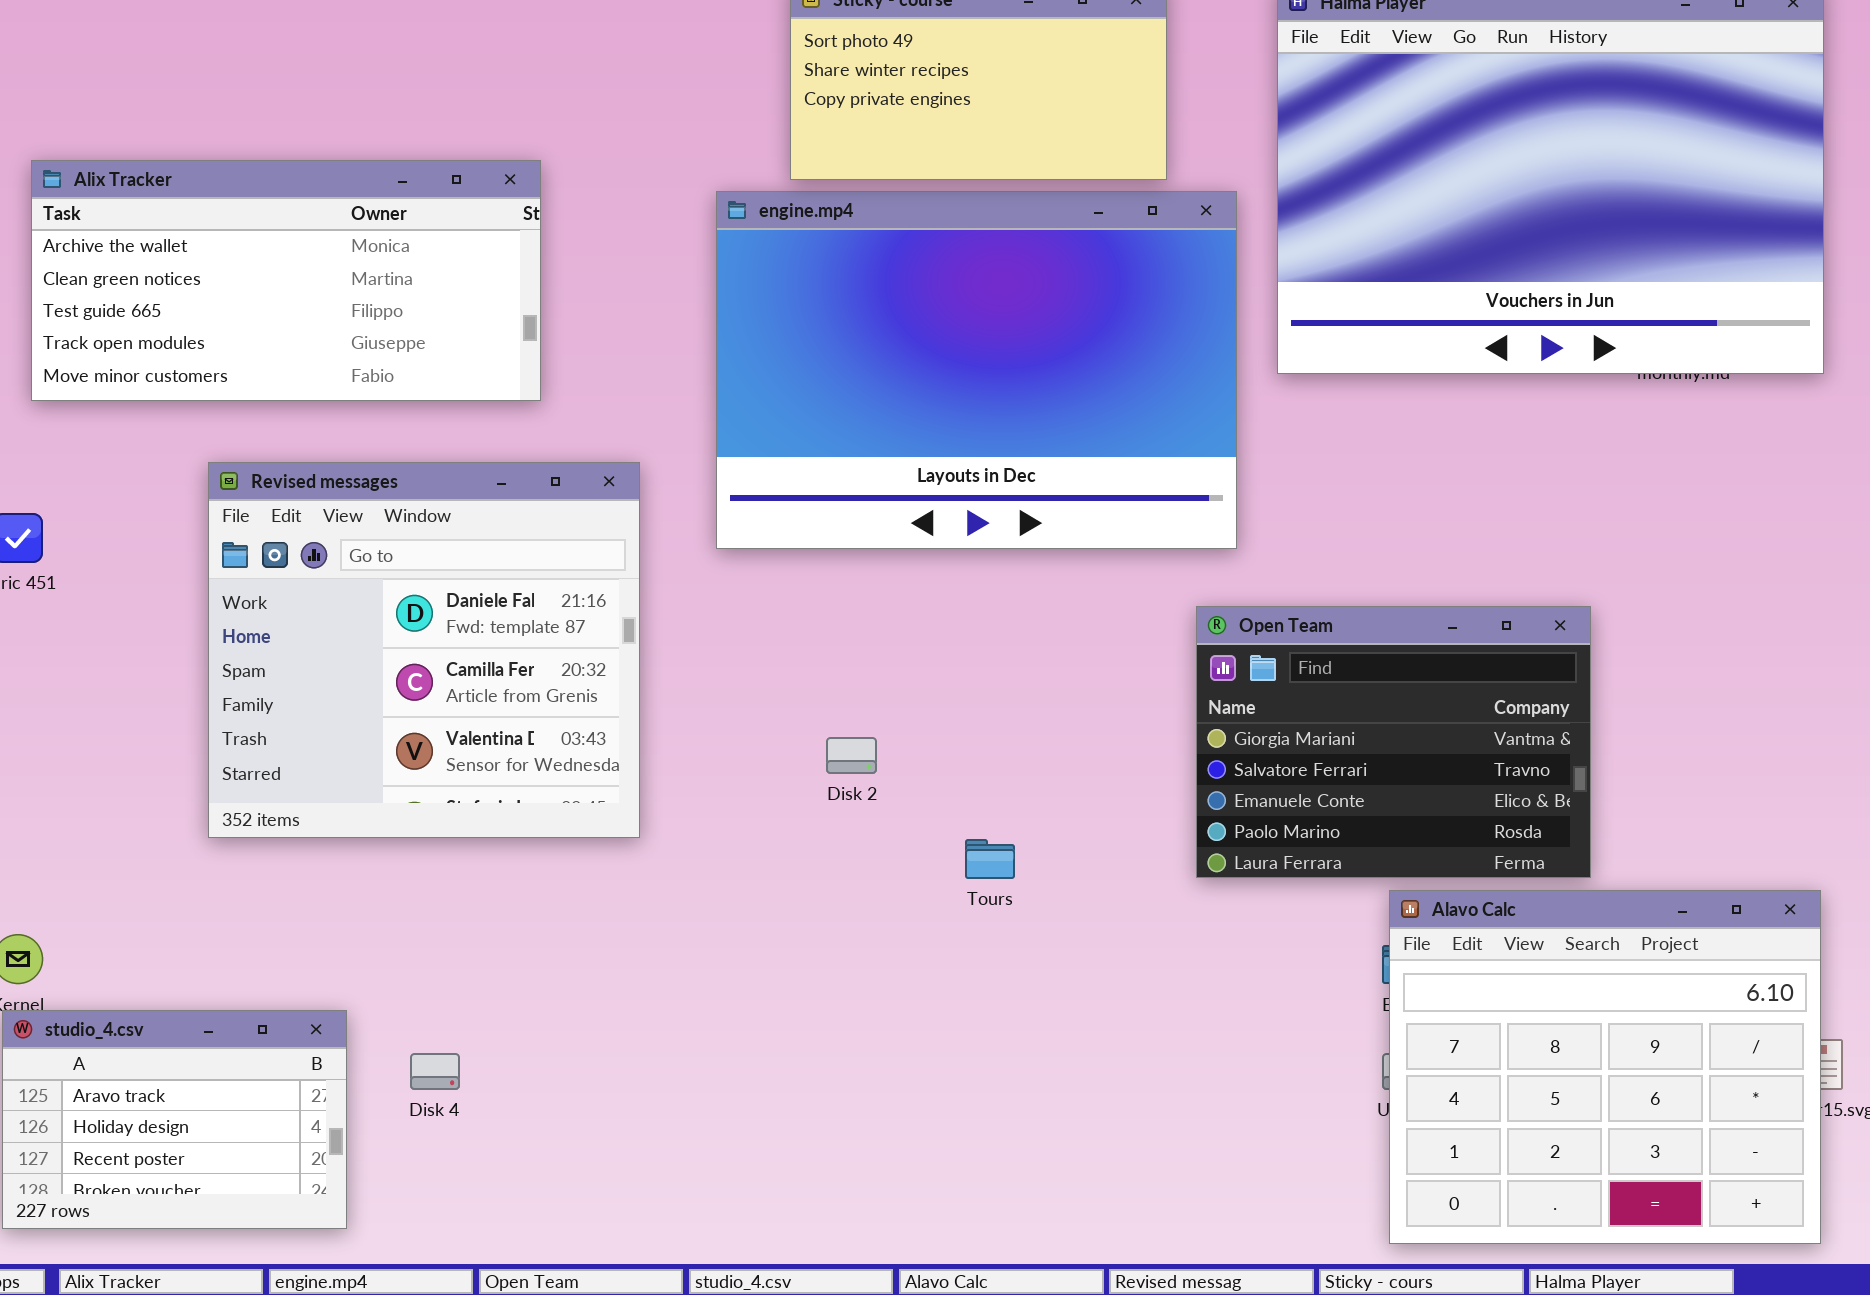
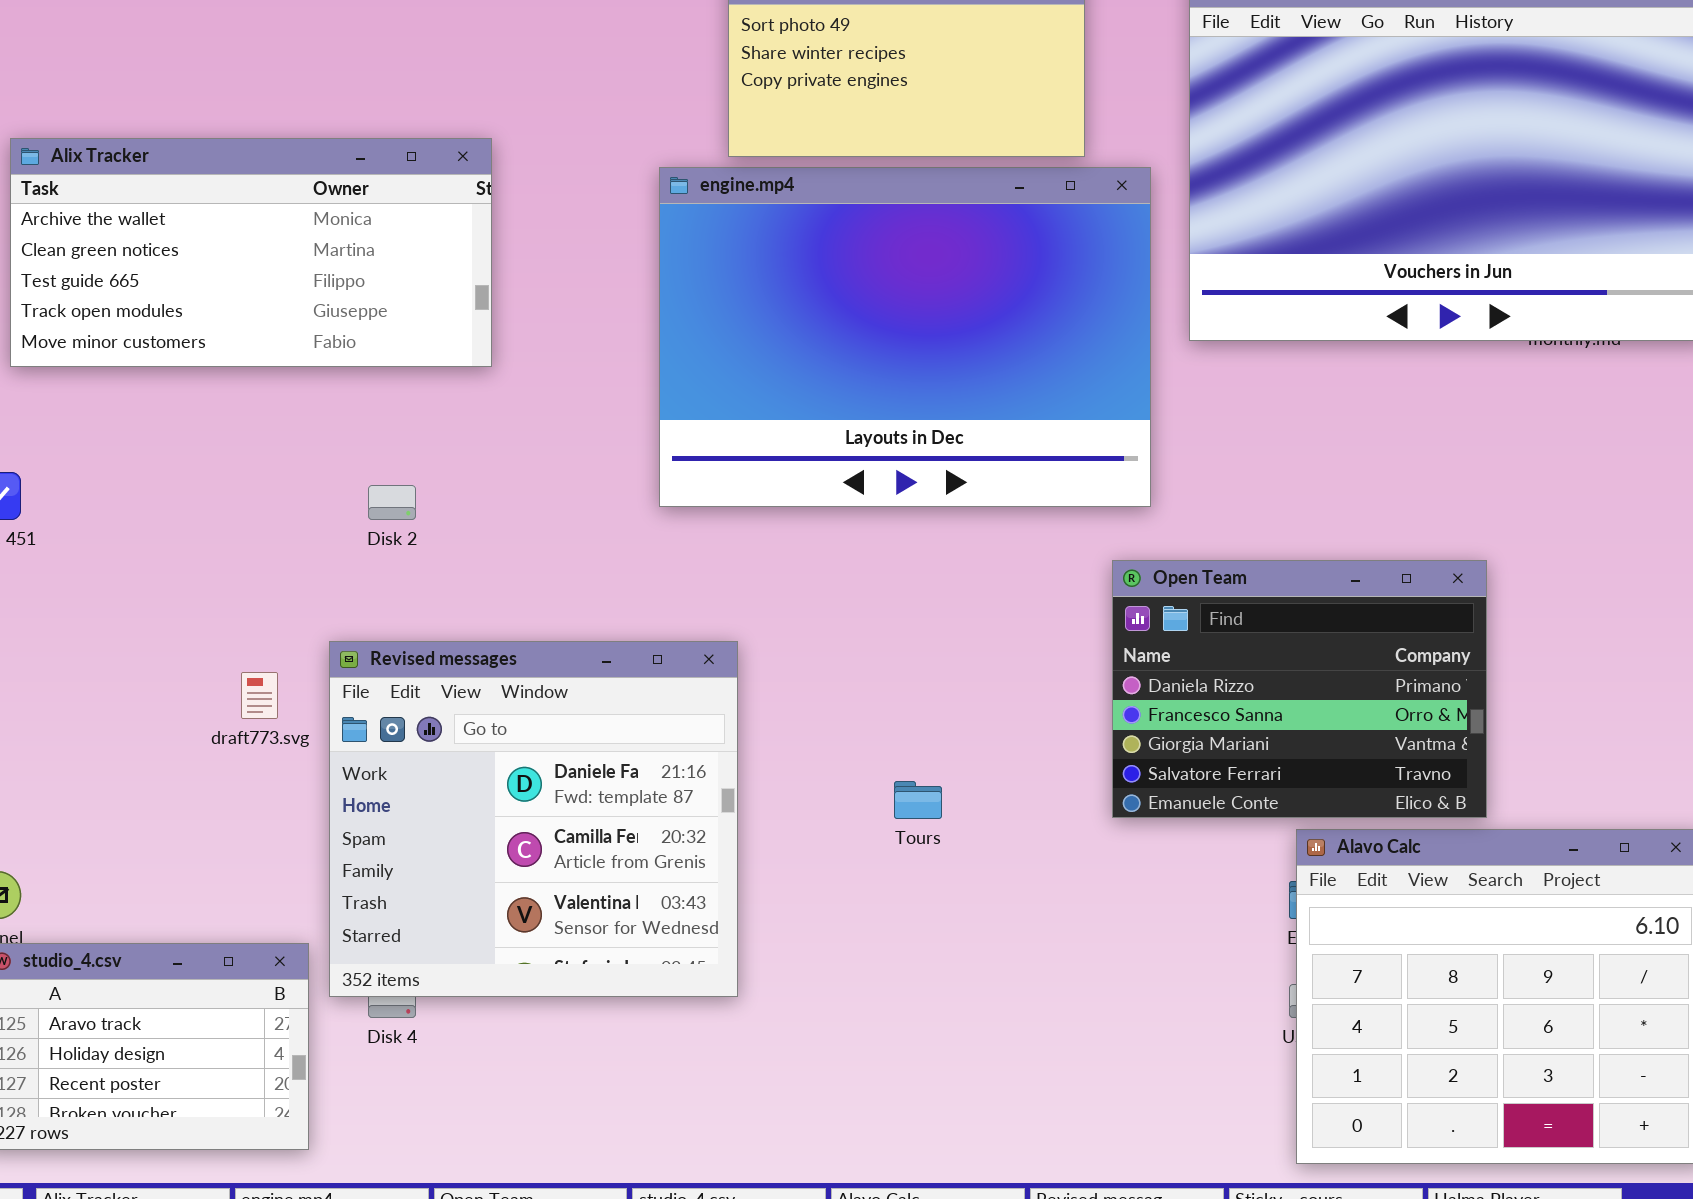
Revised messages: [208,462,640,838] -> [329,641,738,997], moved
Open Team: [1196,606,1591,878] -> [1112,560,1487,818], scrolled up 2 rows
Disk 2: [826,737,877,774] -> [368,485,416,520], moved

